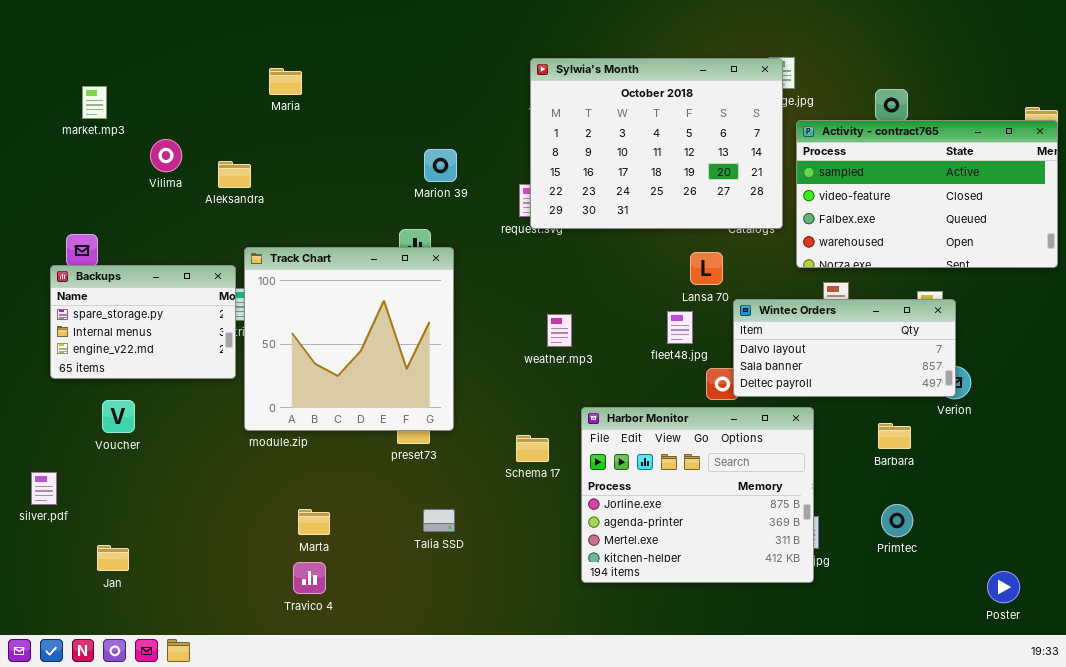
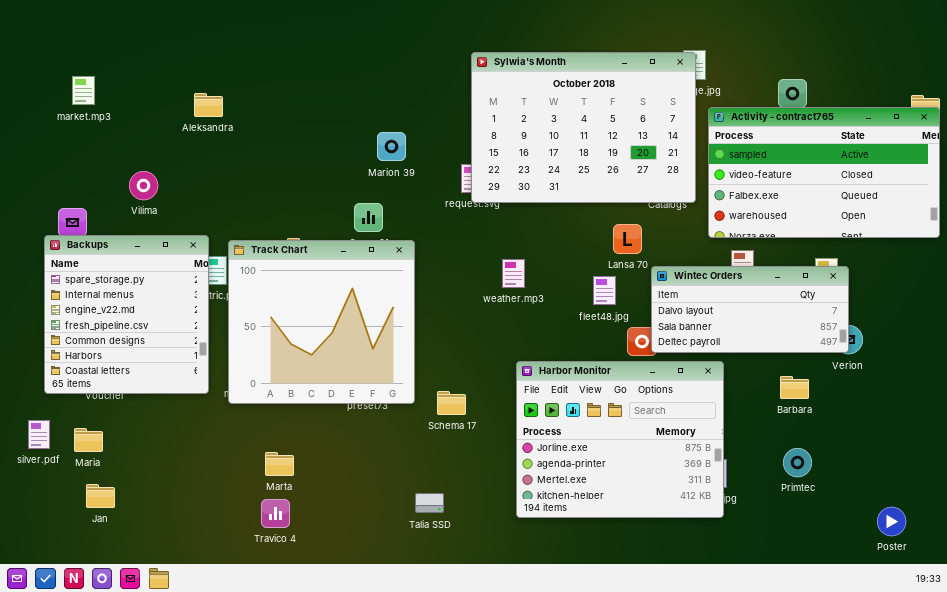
Maria: [269,68,302,95] -> [74,428,103,452], moved
Vilima: [150,139,182,172] -> [129,171,158,200], moved
Aleksandra: [218,161,251,188] -> [194,93,223,117], moved
Track Chart: [244,247,454,431] -> [228,240,415,404], moved
Backups: [50,265,236,379] -> [44,235,209,394], resized
weather.mp3: [547,314,572,347] -> [502,259,525,288], moved
Schema 17: [516,435,549,462] -> [437,391,466,415], moved
Talia SSD: [423,509,455,532] -> [415,493,444,513], moved

